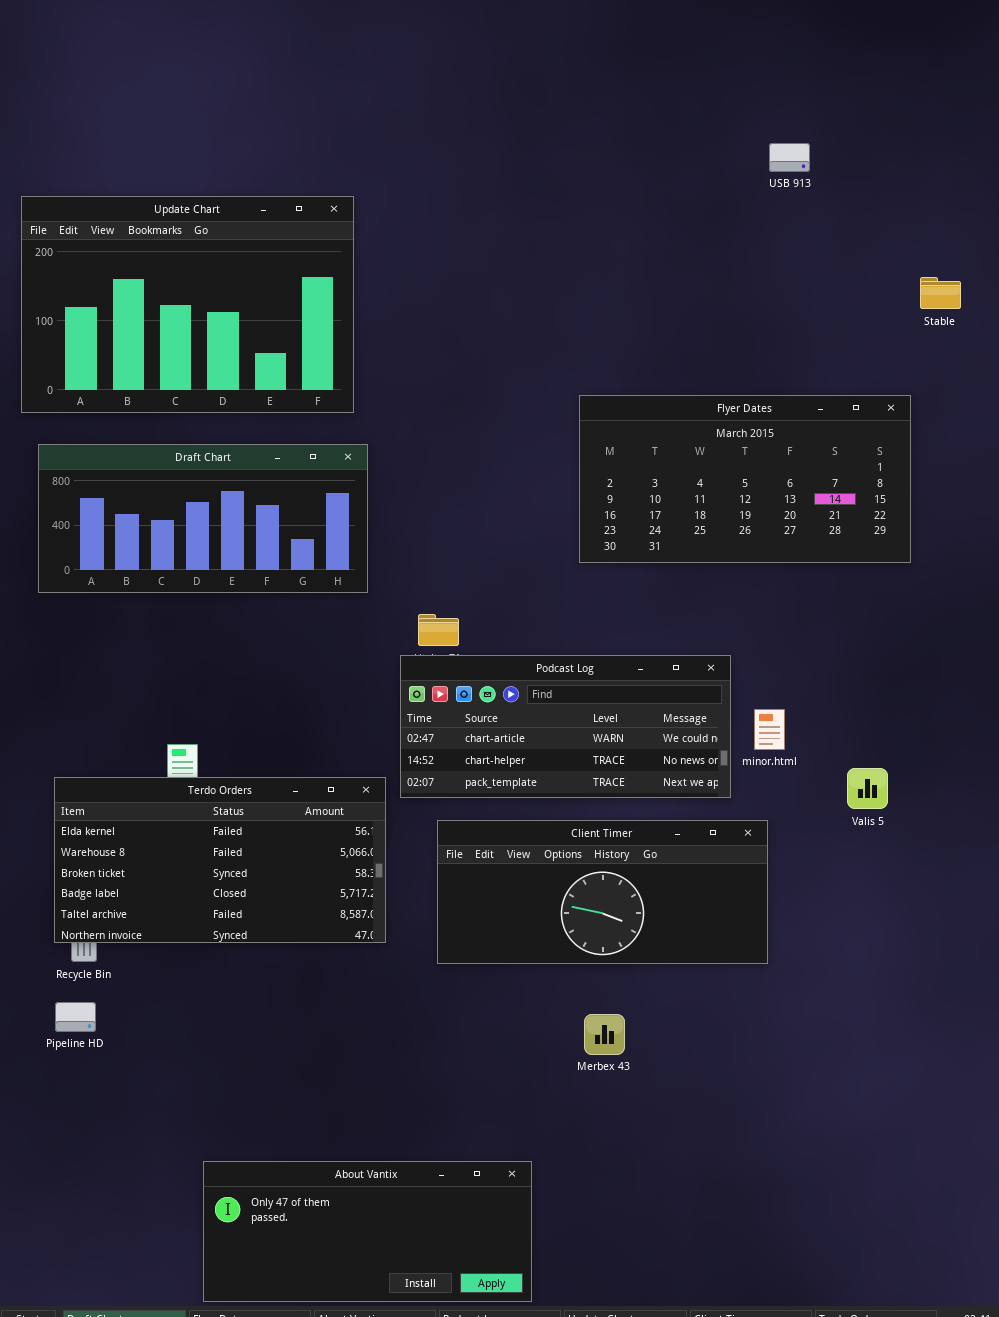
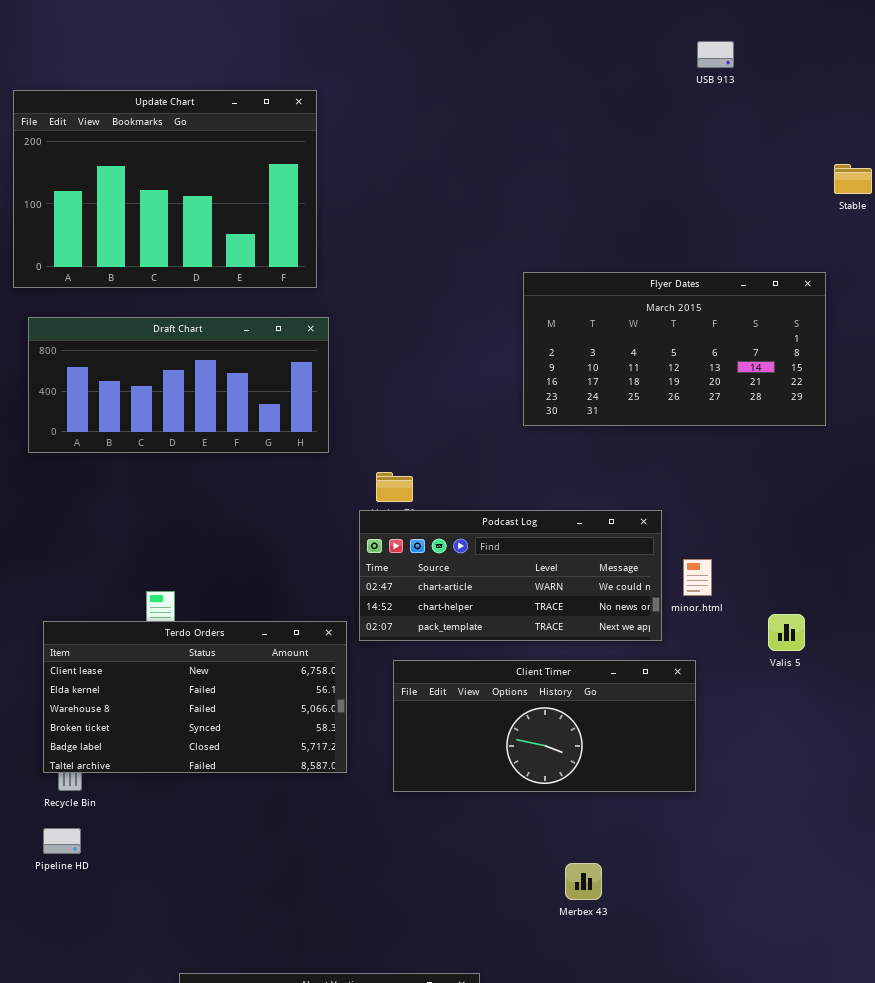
Terdo Orders: [54,777,386,943] -> [43,621,347,773], scrolled up 1 row
Merbex 43: [584,1014,625,1055] -> [565,863,602,900], moved

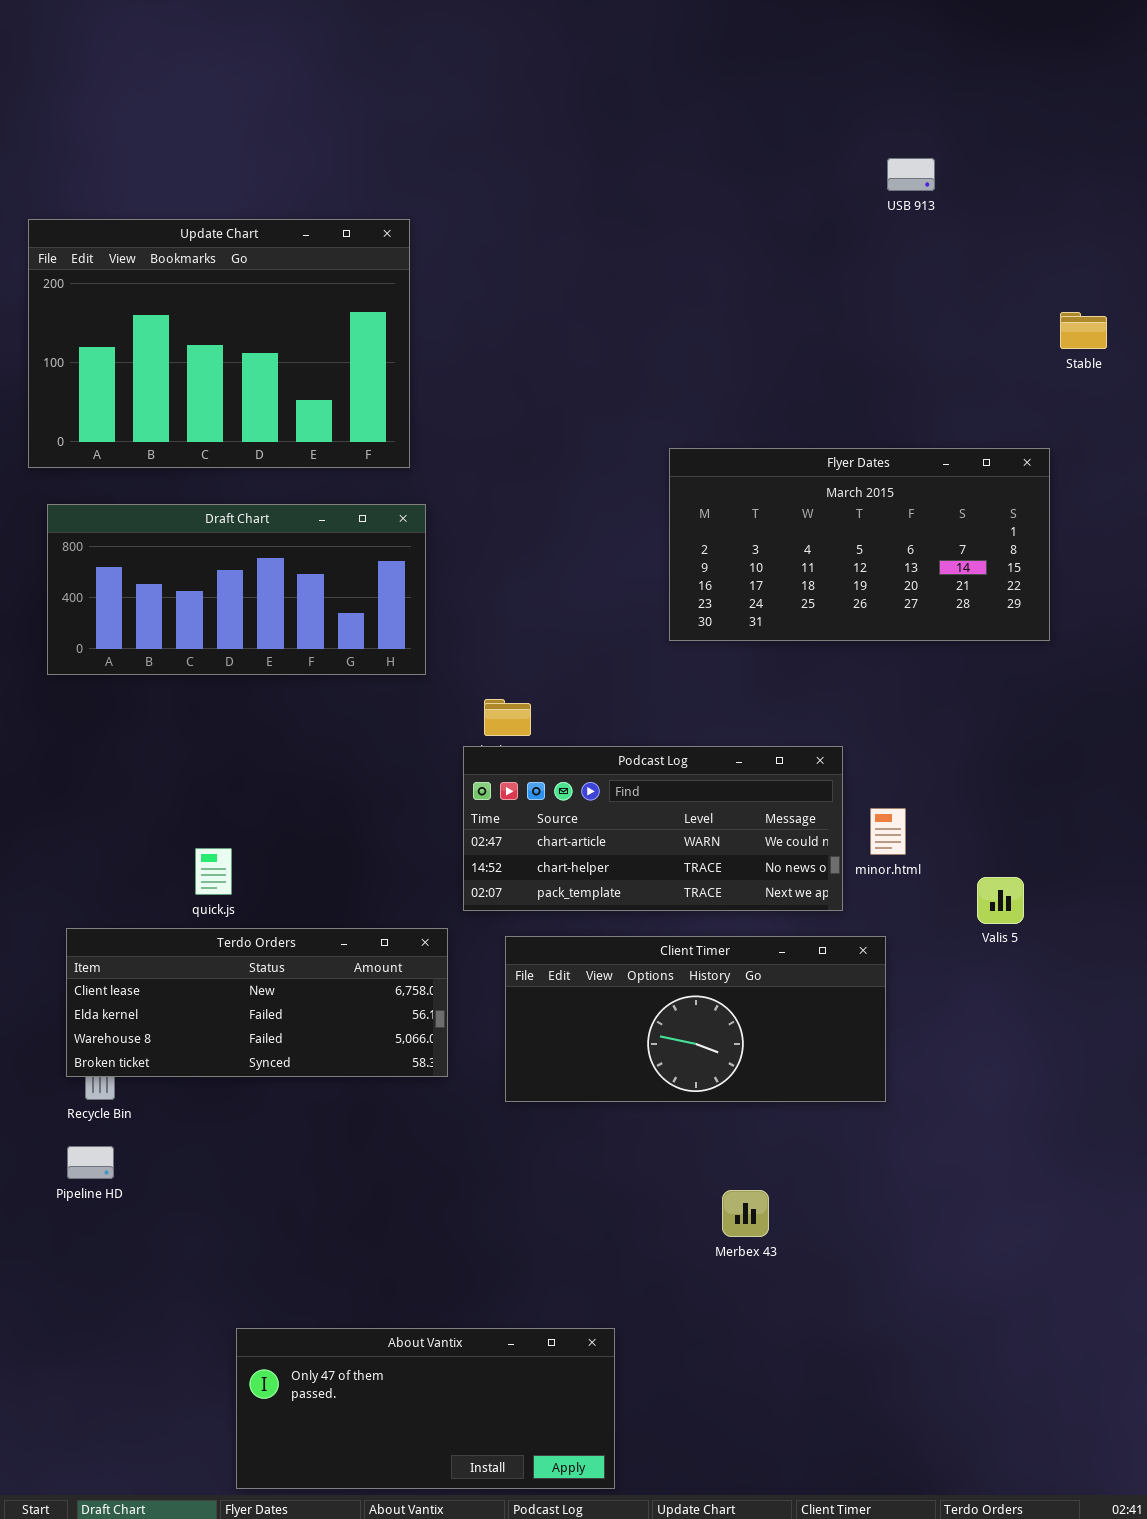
Terdo Orders: [43,621,347,773] -> [66,928,448,1077], resized

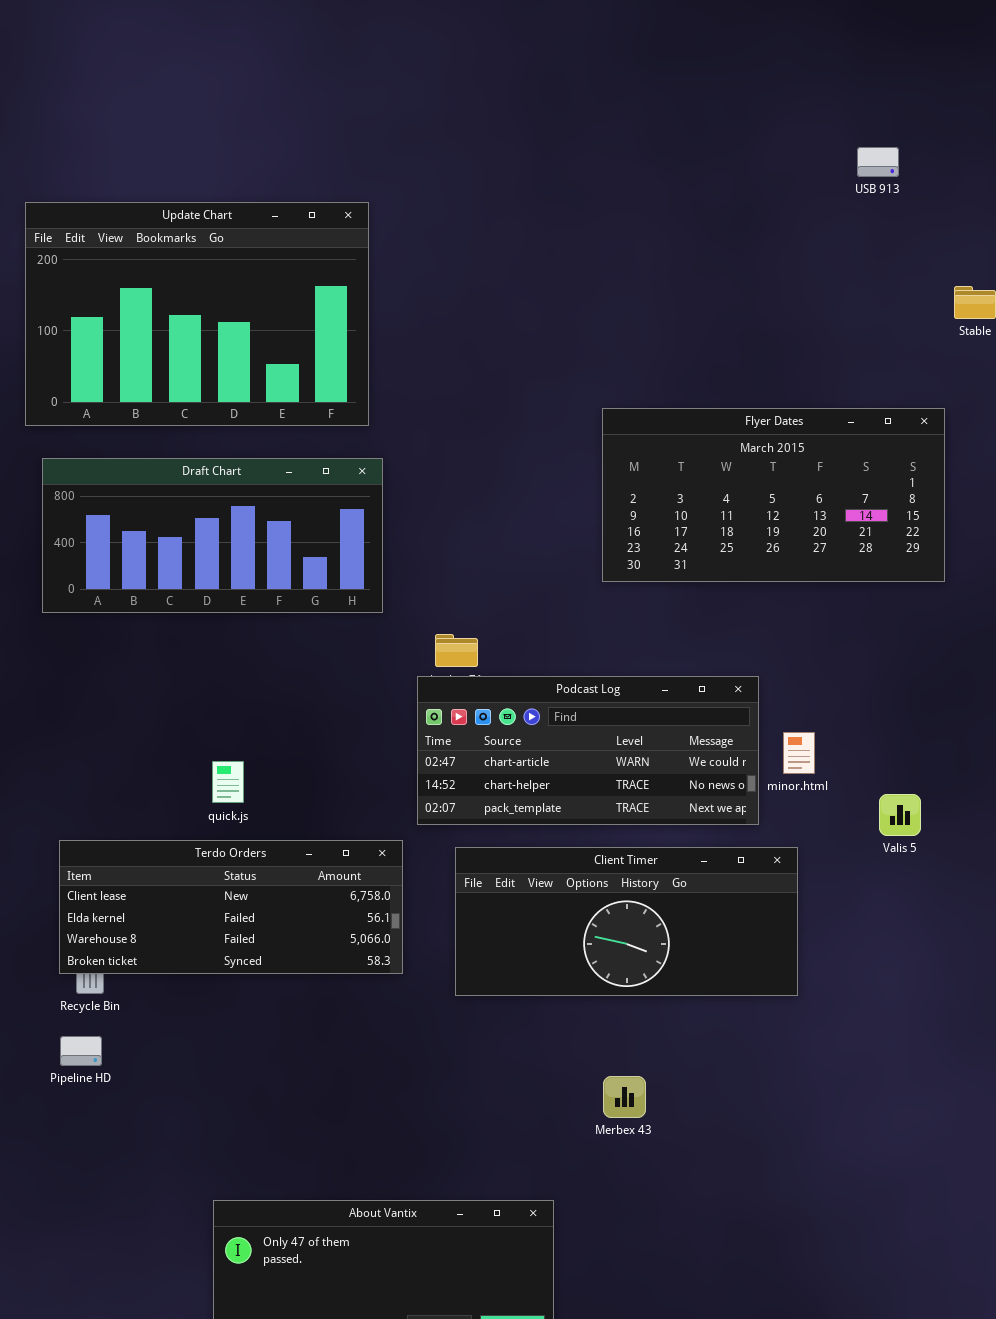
USB 913: [887,158,935,191] -> [857,147,899,177], moved
quick.js: [195,848,232,895] -> [212,761,244,803], moved
Merbex 43: [722,1190,769,1237] -> [603,1076,646,1118], moved

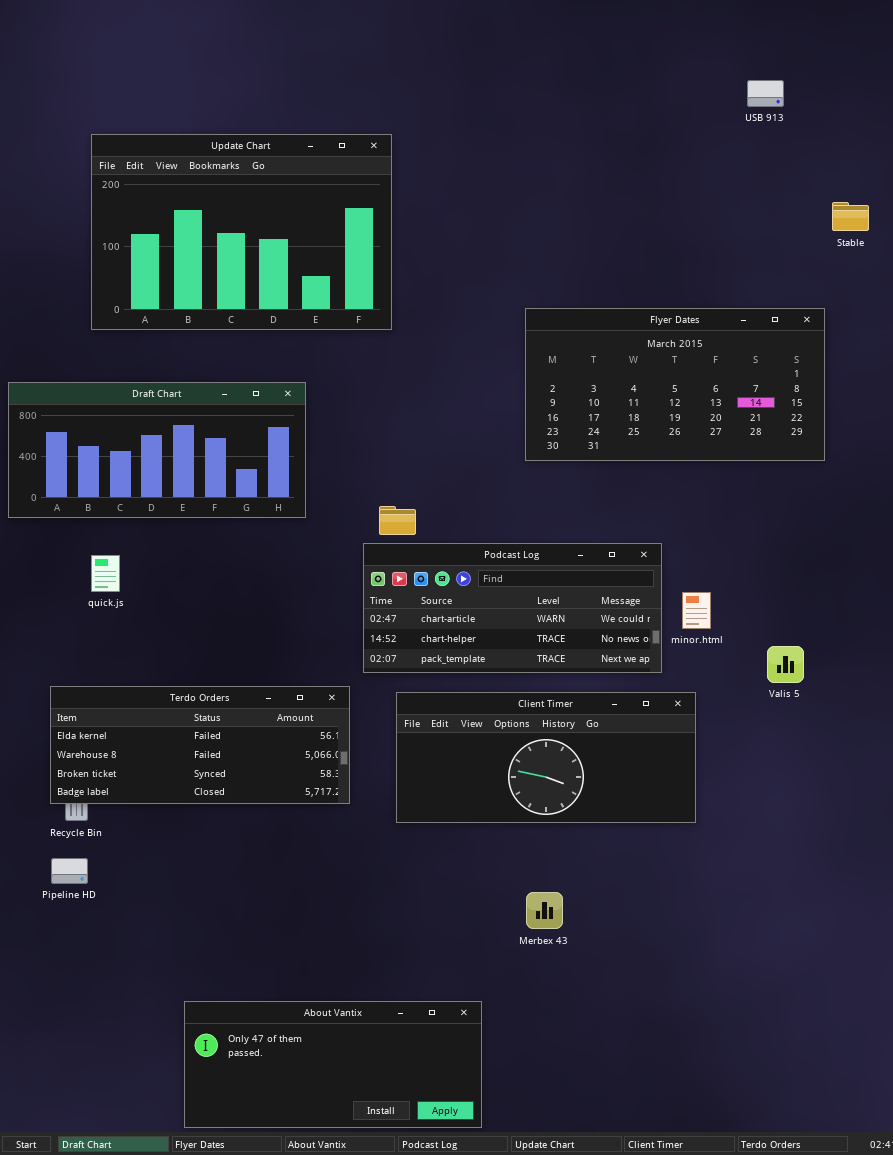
Update Chart: [25,202,369,426] -> [91,134,392,330], moved
Draft Chart: [42,458,383,613] -> [8,382,306,518], moved
quick.js: [212,761,244,803] -> [91,555,120,592], moved
Terdo Orders: [59,840,403,974] -> [50,686,350,804], scrolled down 1 row

